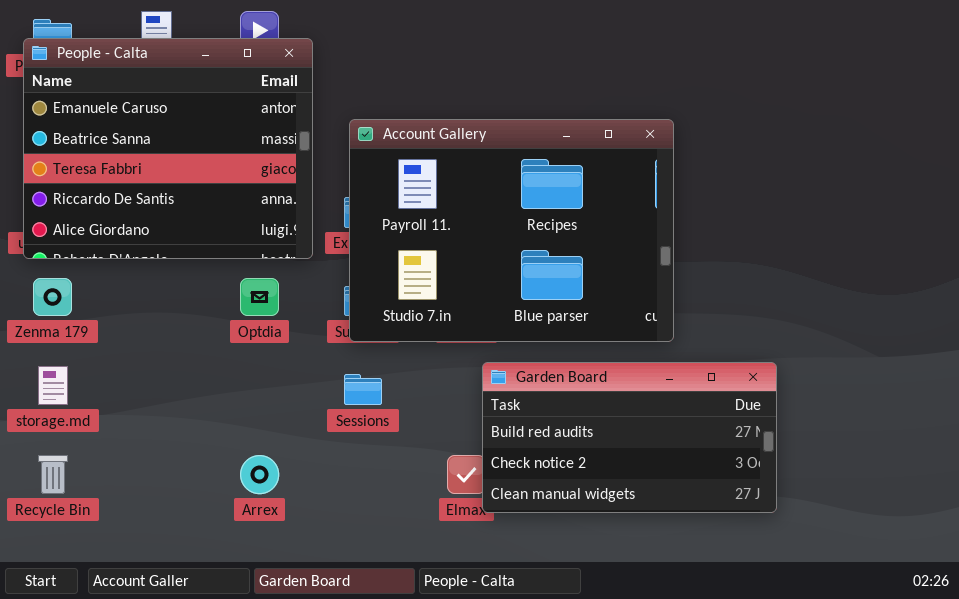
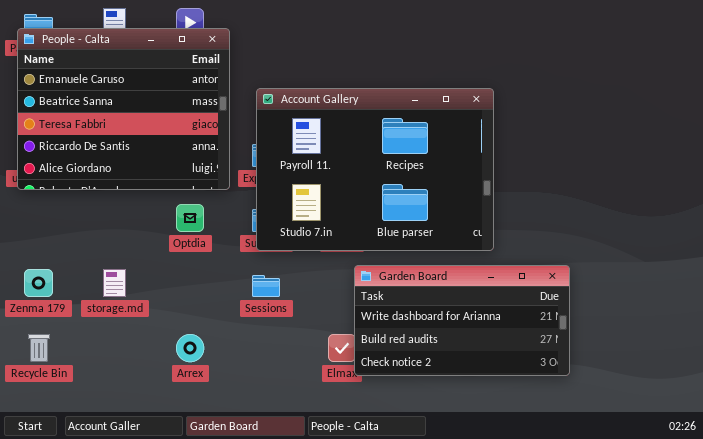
Zenma 179: [33,278,72,316] -> [24,269,53,297], moved
Garden Board: [482,362,777,513] -> [354,265,570,376], scrolled up 1 row
storage.md: [38,366,68,405] -> [103,269,126,297], moved

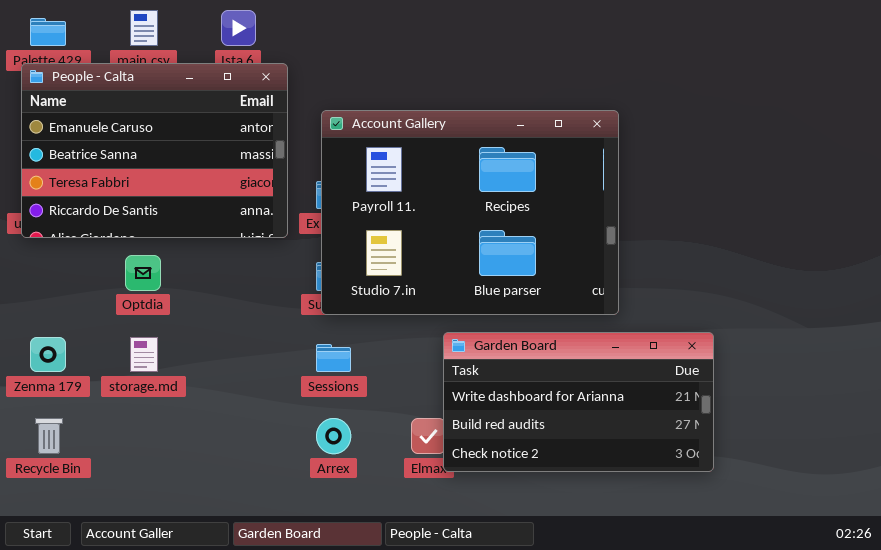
People - Calta: [17,28,230,190] -> [21,63,288,238], resized
Optdia: [176,204,204,232] -> [125,255,161,291], moved
Arrex: [176,334,204,362] -> [316,418,351,454], moved

